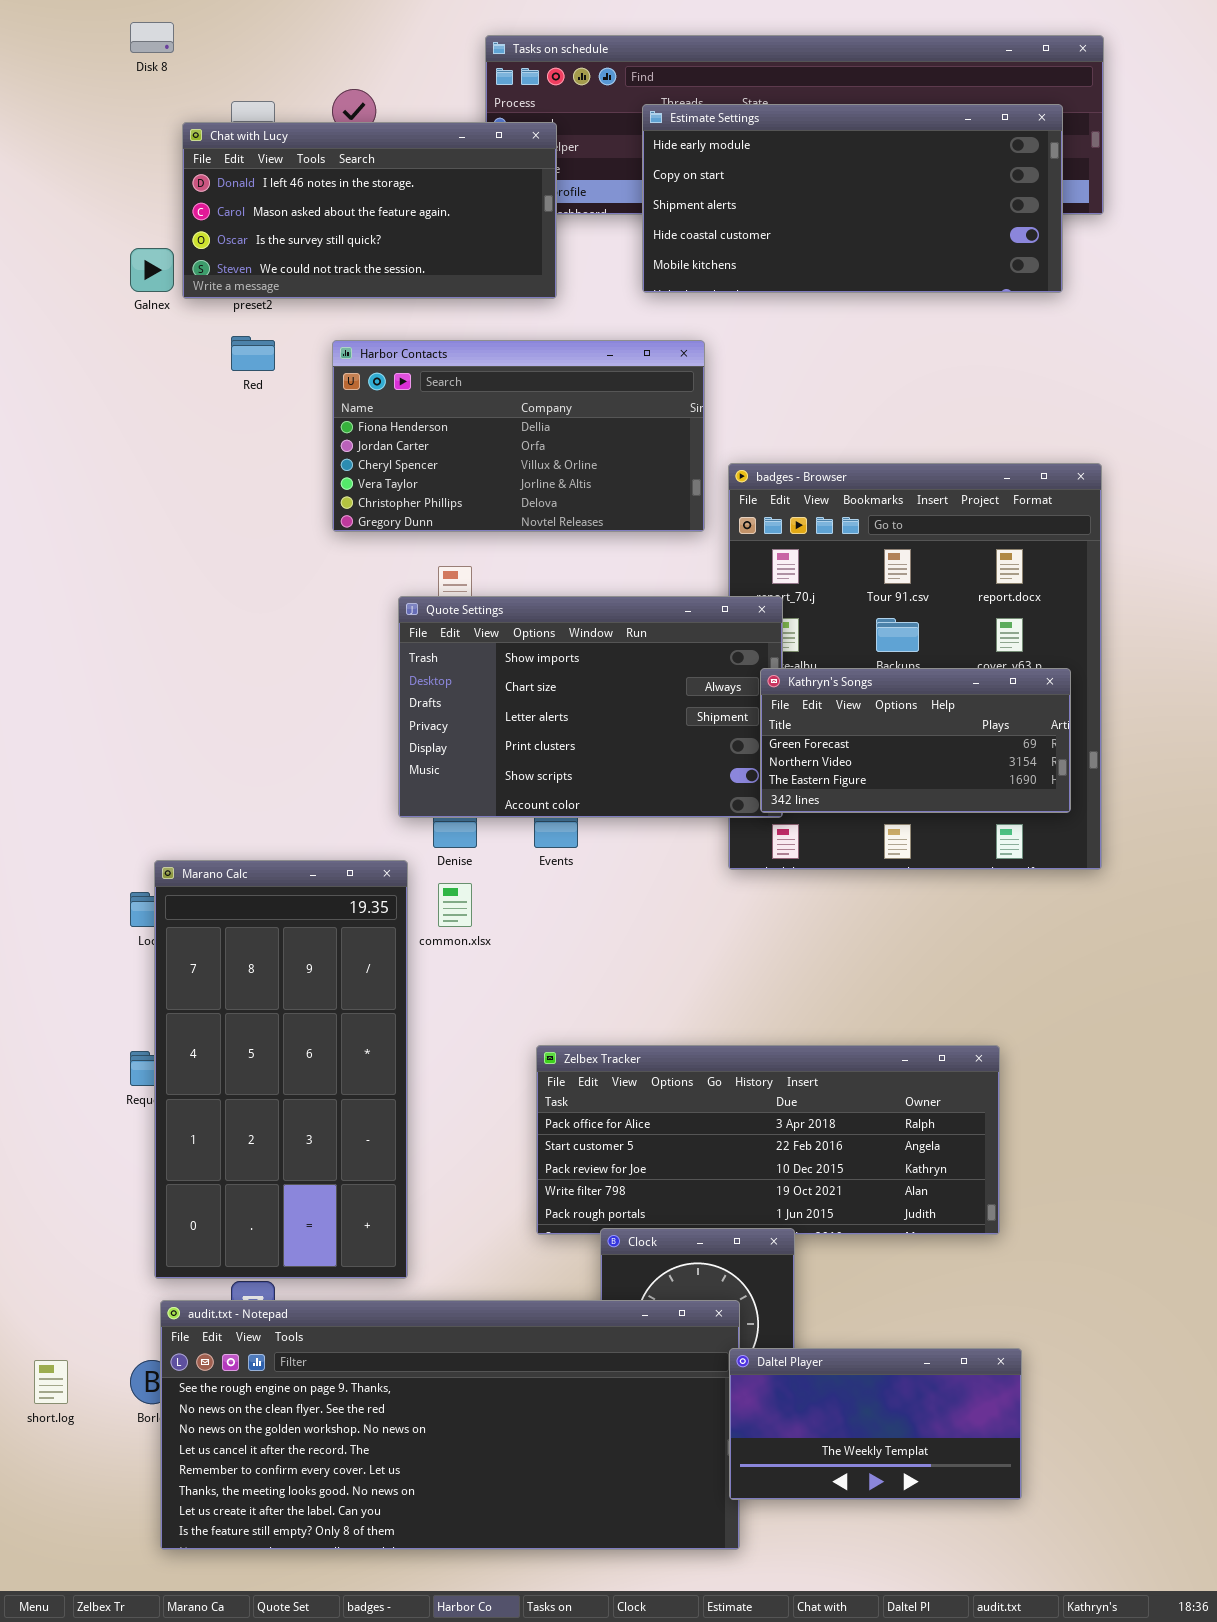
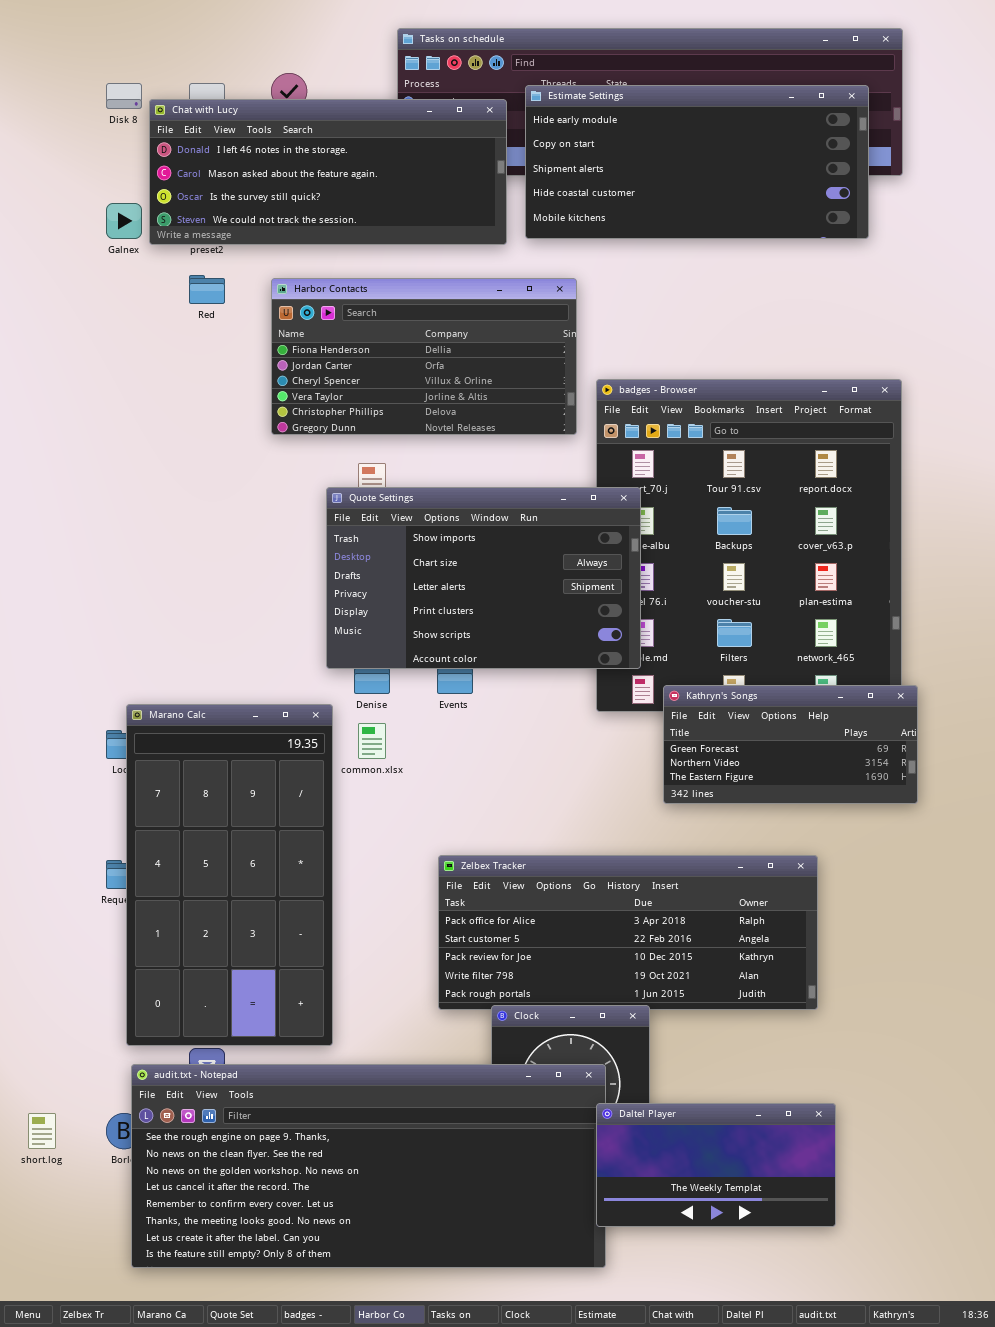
Disk 8: [130,22,174,53] -> [106,83,142,109], moved
Chat with Lucy: [182,122,557,299] -> [149,99,507,245], resized
Kathryn's Songs: [760,668,1071,813] -> [663,685,918,804], moved

